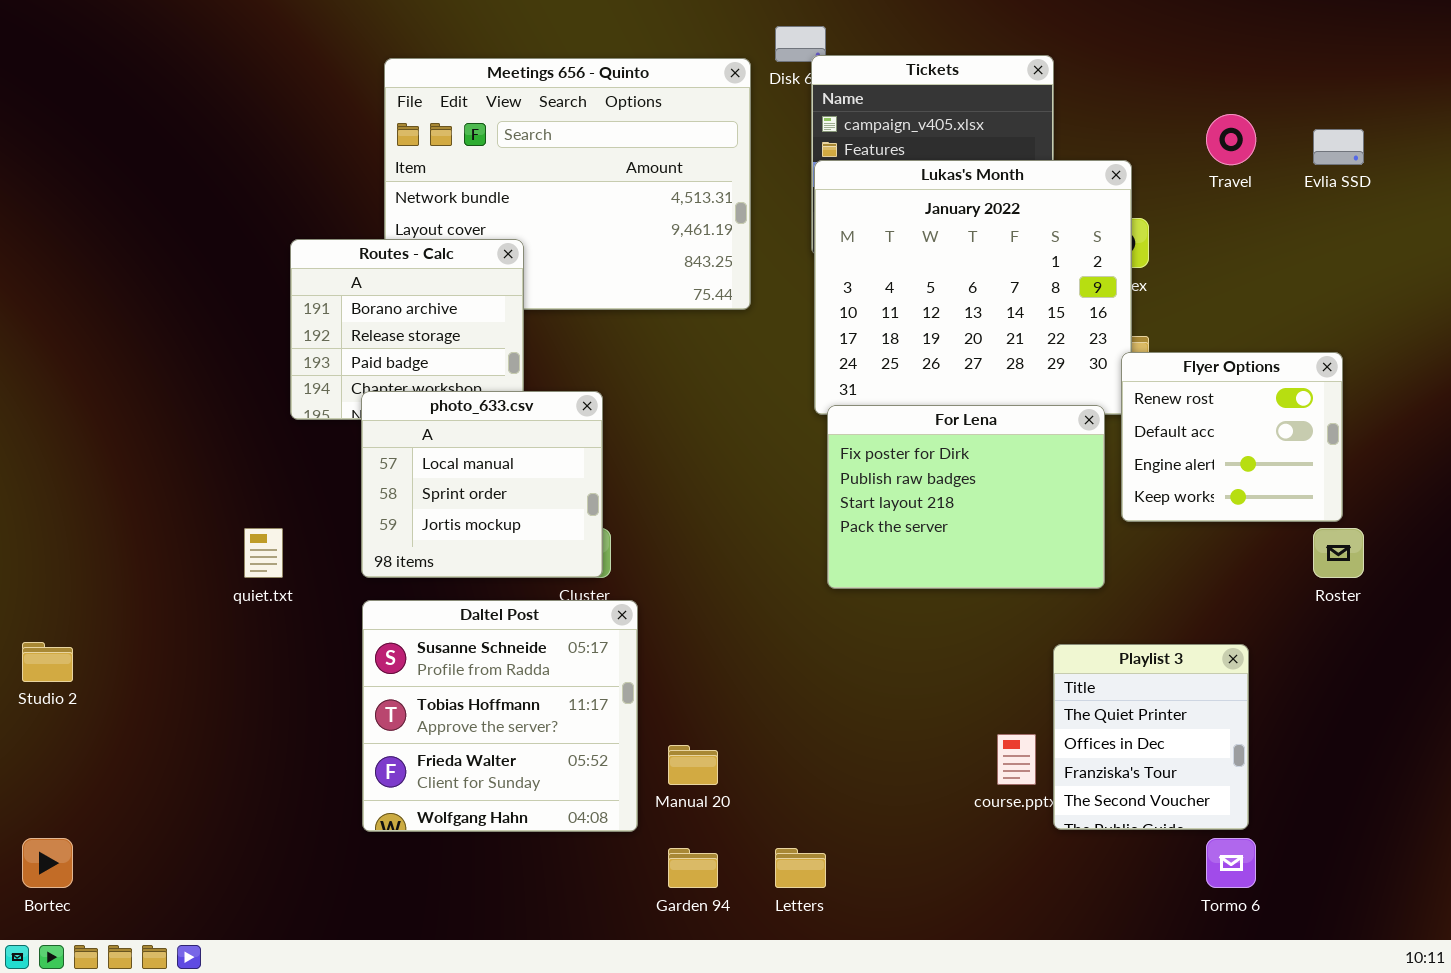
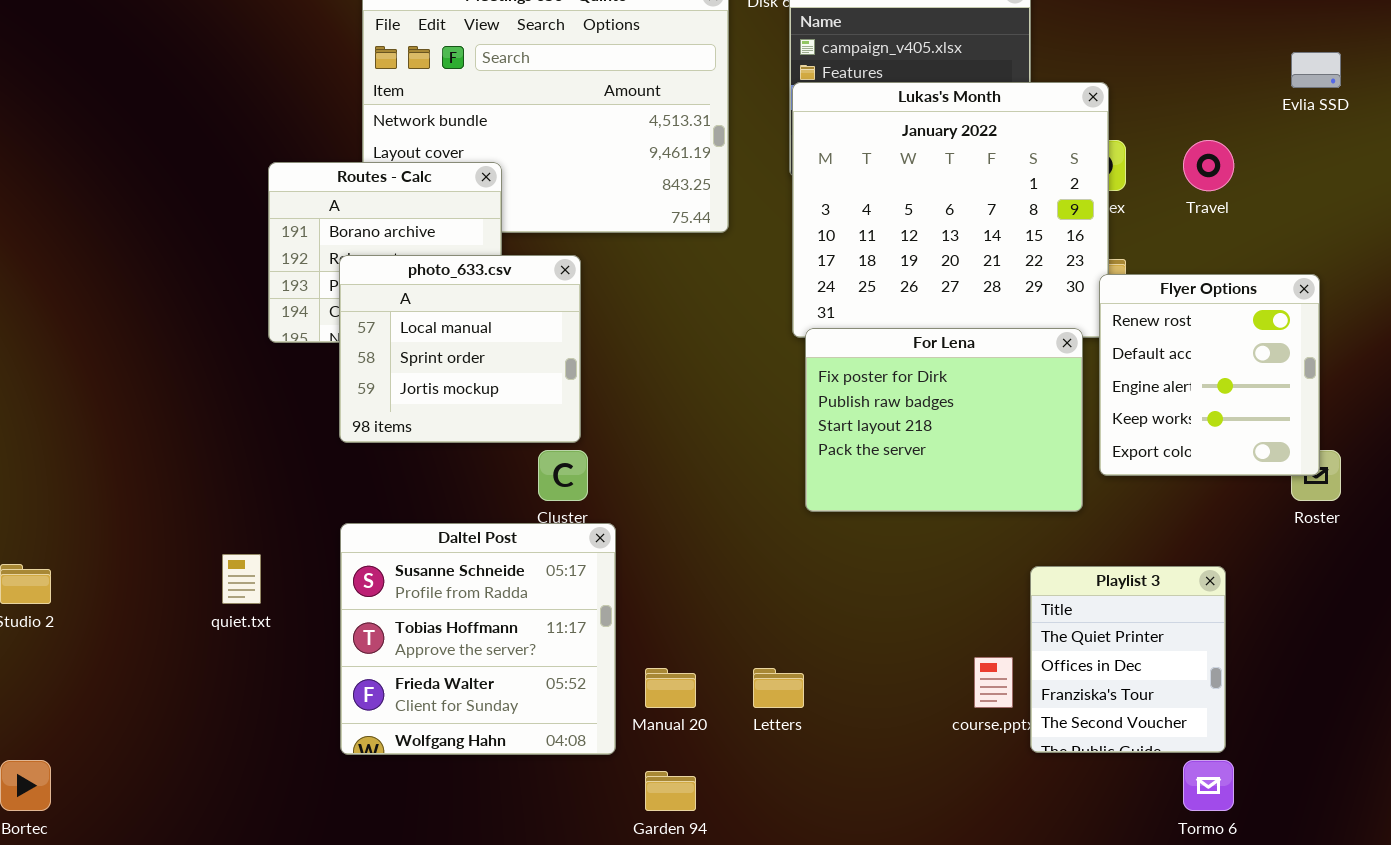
Travel: [1206,114,1256,165] -> [1183,140,1234,191], moved
Flyer Options: [1121,352,1343,522] -> [1099,274,1320,476], resized
photo_633.csv: [361,391,603,578] -> [339,255,581,443], moved
quiet.txt: [244,528,283,578] -> [222,554,261,604], moved
Letters: [775,848,826,888] -> [753,668,804,708], moved

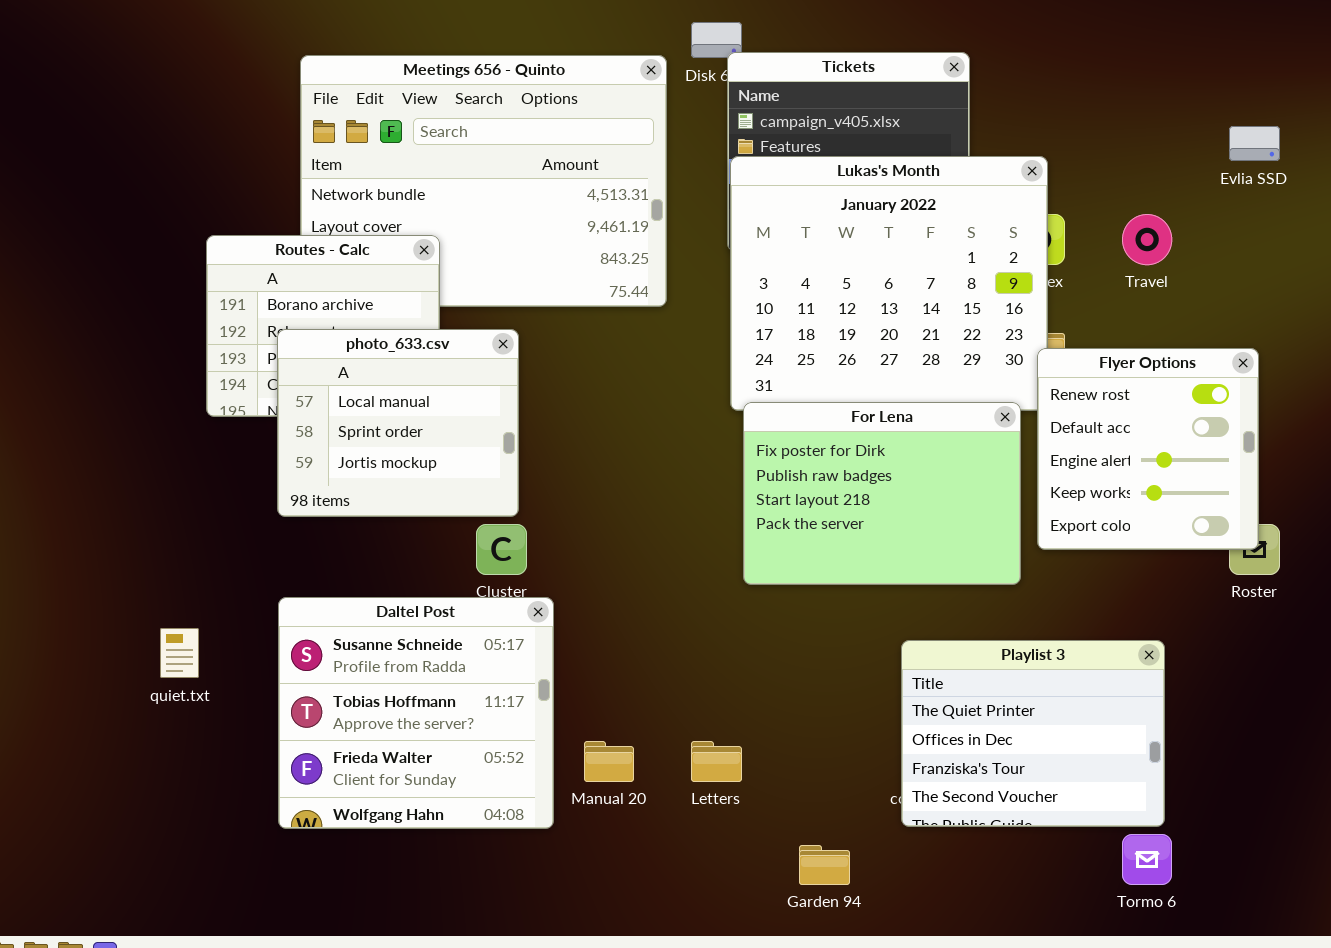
Playlist 3: [1030,566,1226,753] -> [901,640,1165,827], resized
Garden 94: [645,771,696,811] -> [799,845,850,885], moved

